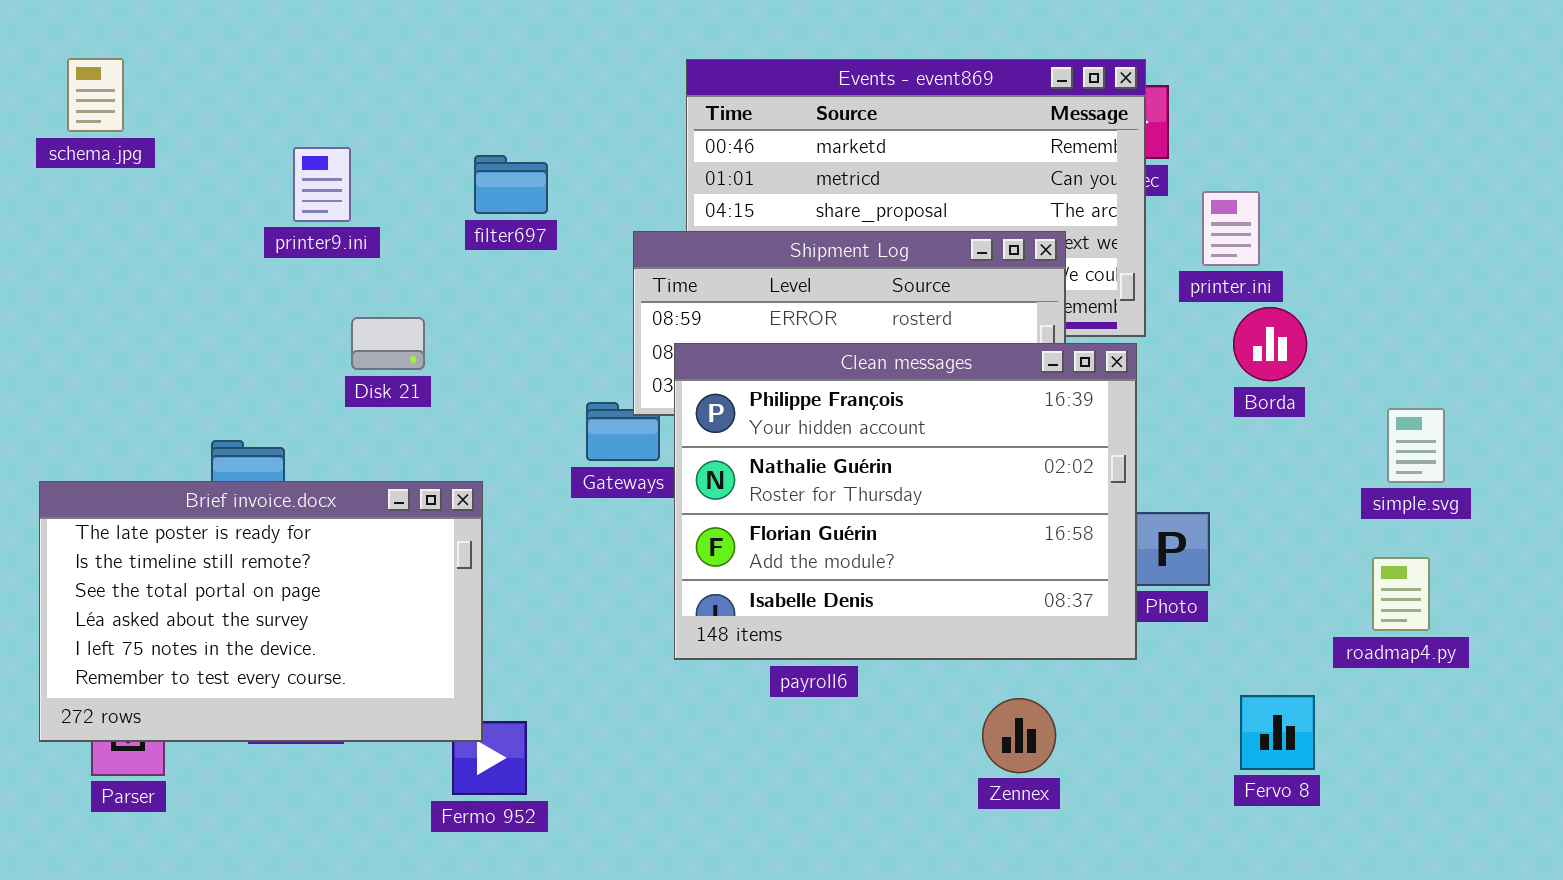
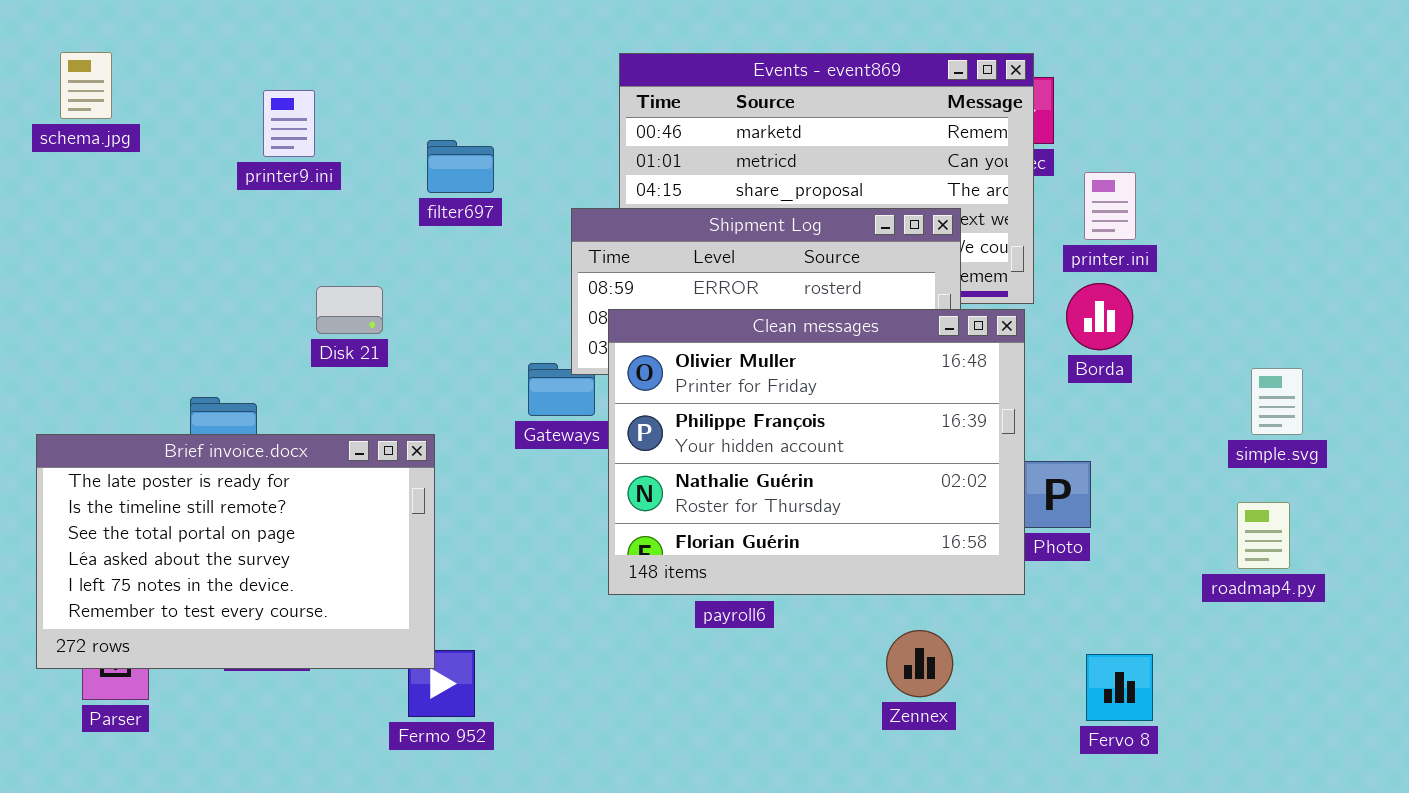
printer9.ini: [293,147,351,222] -> [263,90,315,157], moved
Borda: [1233,307,1307,381] -> [1066,283,1133,350], moved
Clean messages: [674,343,1137,660] -> [608,309,1025,595], scrolled up 1 row
Fervo 8: [1240,695,1315,770] -> [1086,654,1153,721], moved

